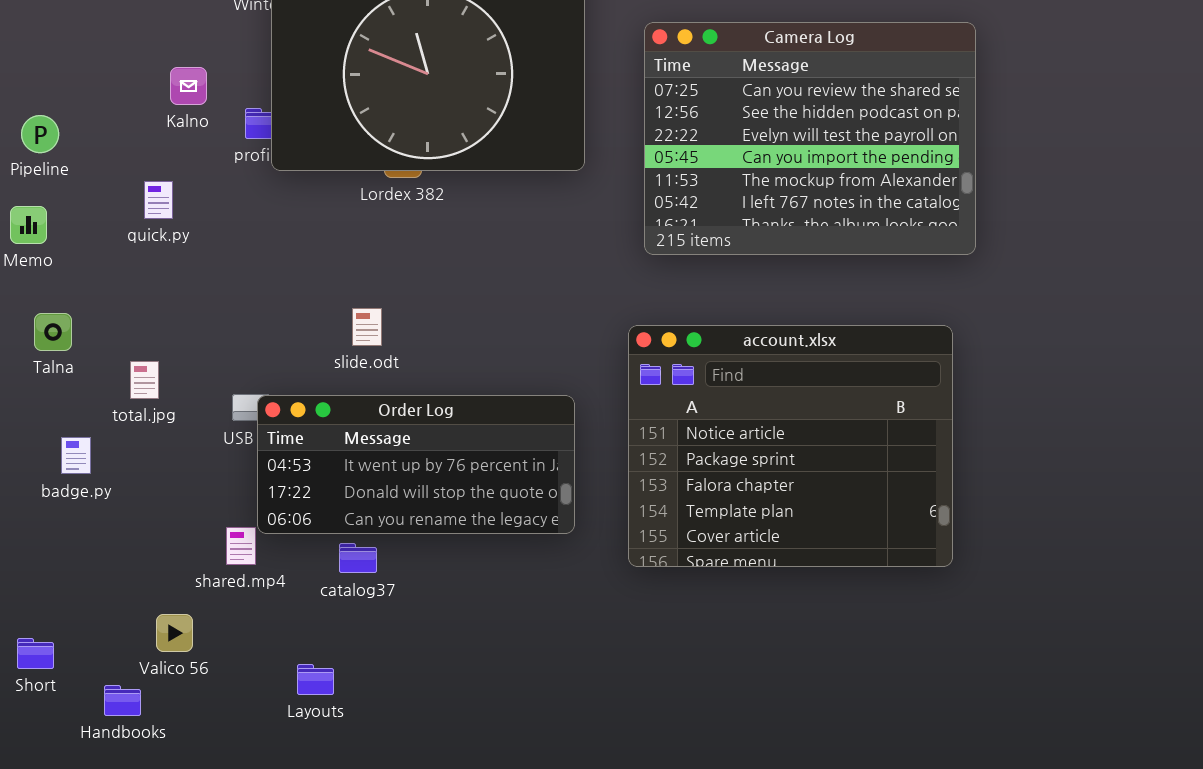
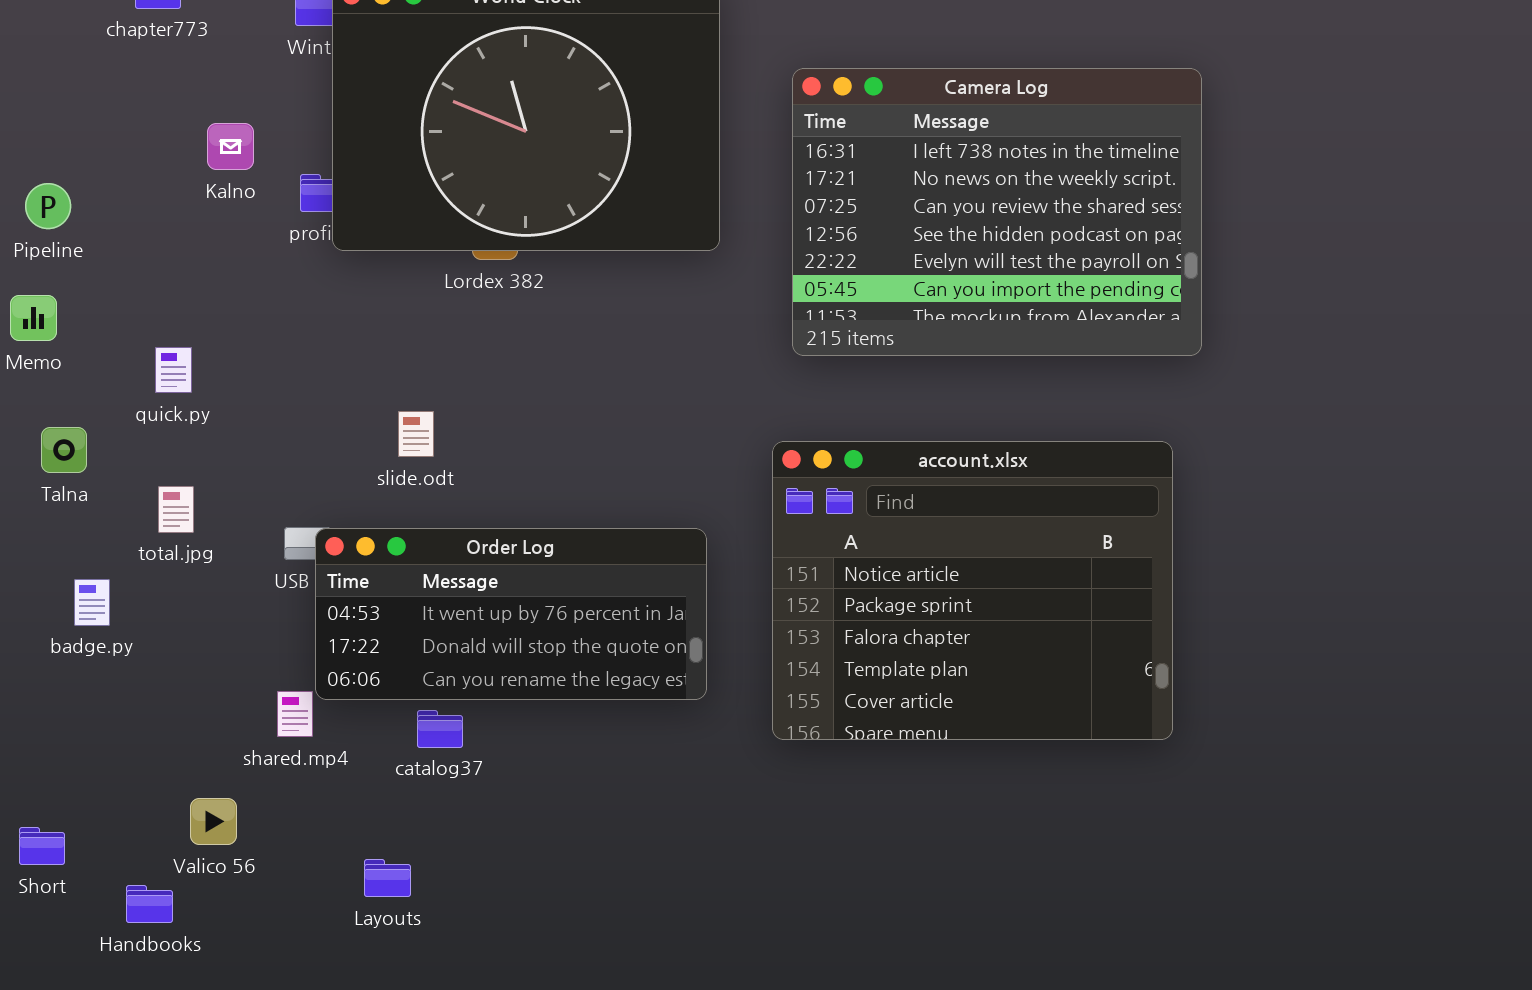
Camera Log: [644,22,976,255] -> [792,68,1202,356], scrolled up 2 rows
quick.py: [144,181,173,219] -> [155,347,192,393], moved
slide.odt: [352,308,382,346] -> [398,411,434,457], moved

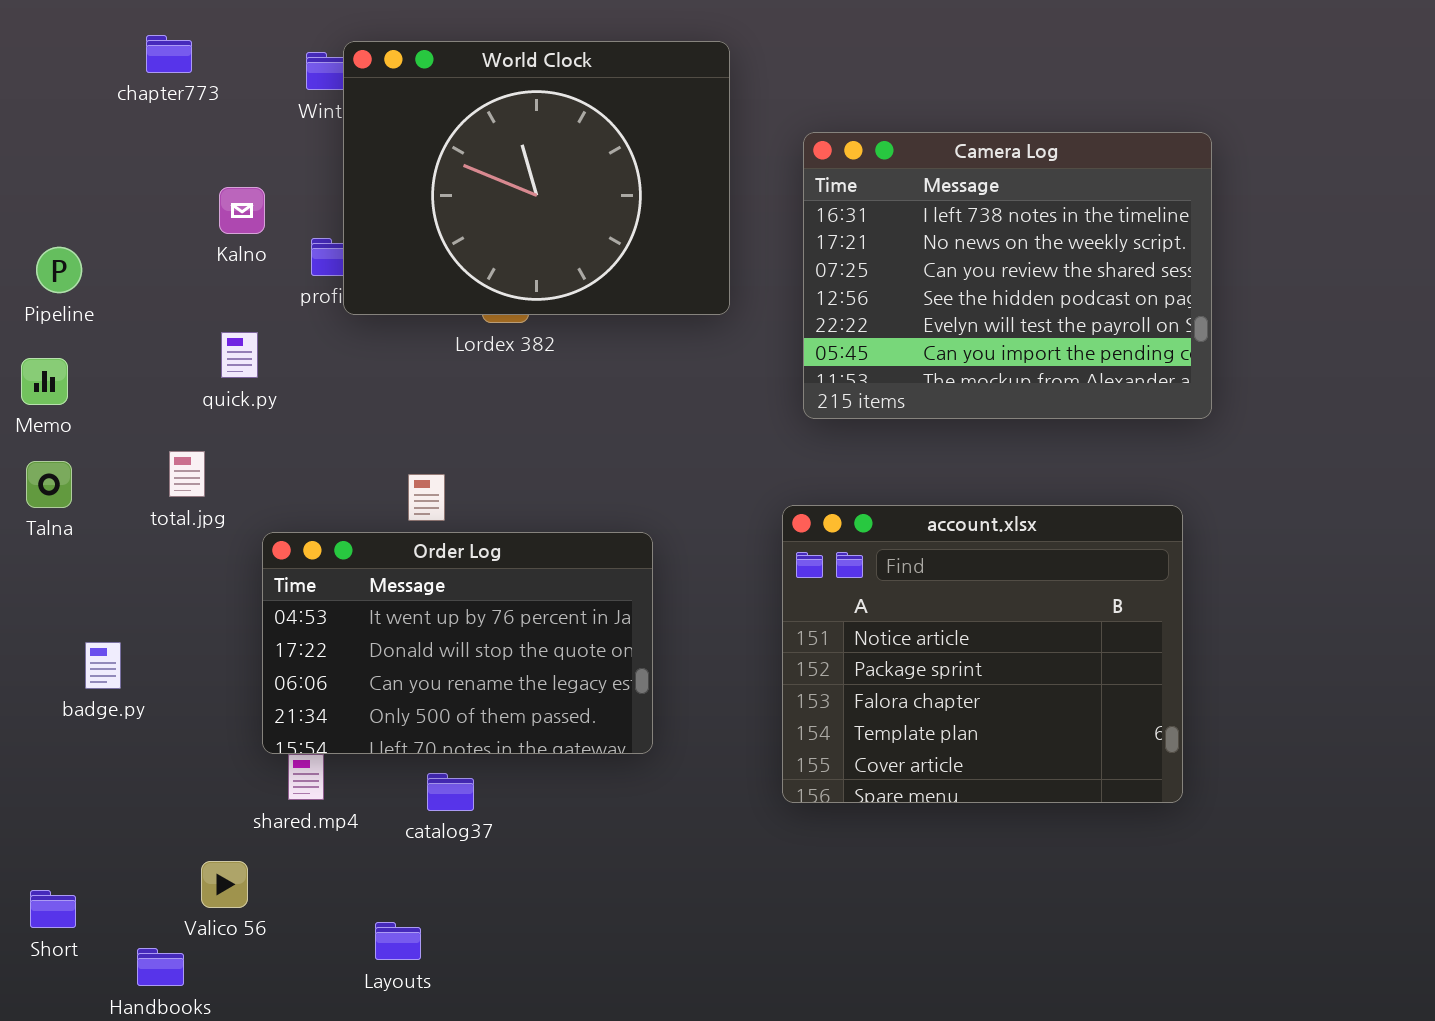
quick.py: [155,347,192,393] -> [221,332,258,378], moved
Talna: [41,427,87,473] -> [26,461,72,508], moved
total.jpg: [158,486,194,533] -> [169,451,205,497], moved
Order Log: [315,528,707,700] -> [262,532,653,754], moved, resized

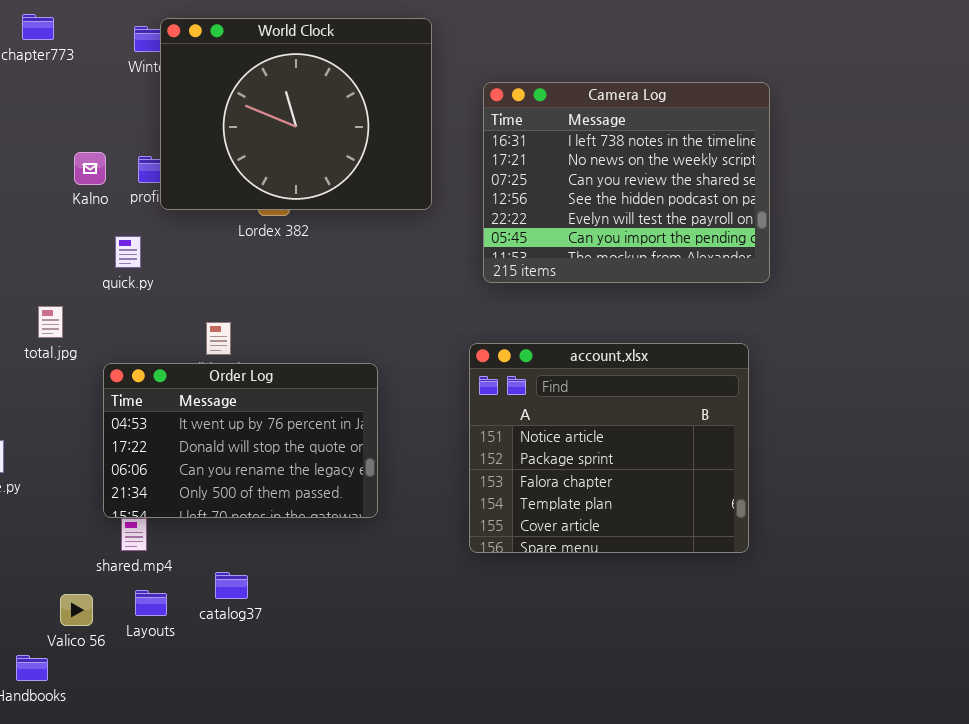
Kalno: [219,187,265,234] -> [74,152,106,185], moved
quick.py: [221,332,258,378] -> [115,236,141,268], moved
catalog37: [427,773,474,811] -> [215,572,248,599], moved
Layouts: [375,922,421,960] -> [135,590,167,616], moved

